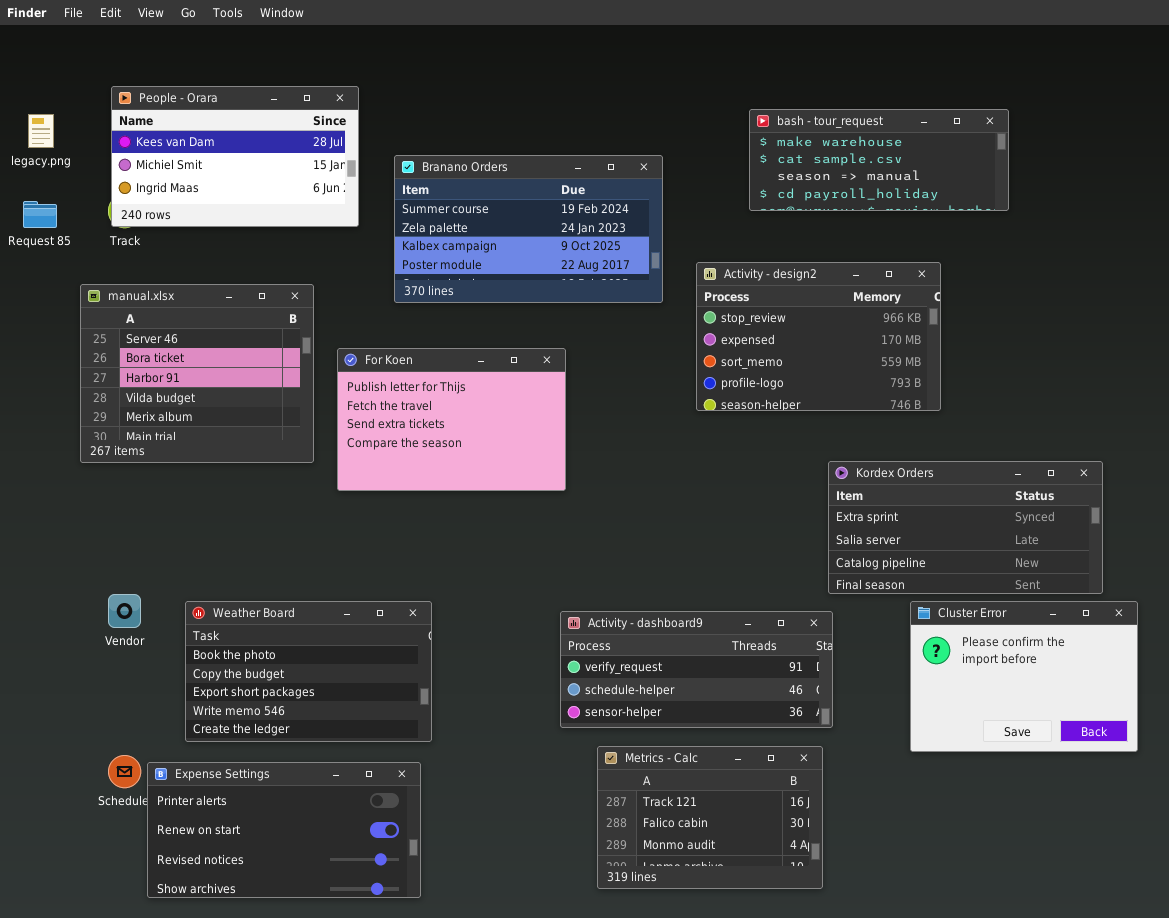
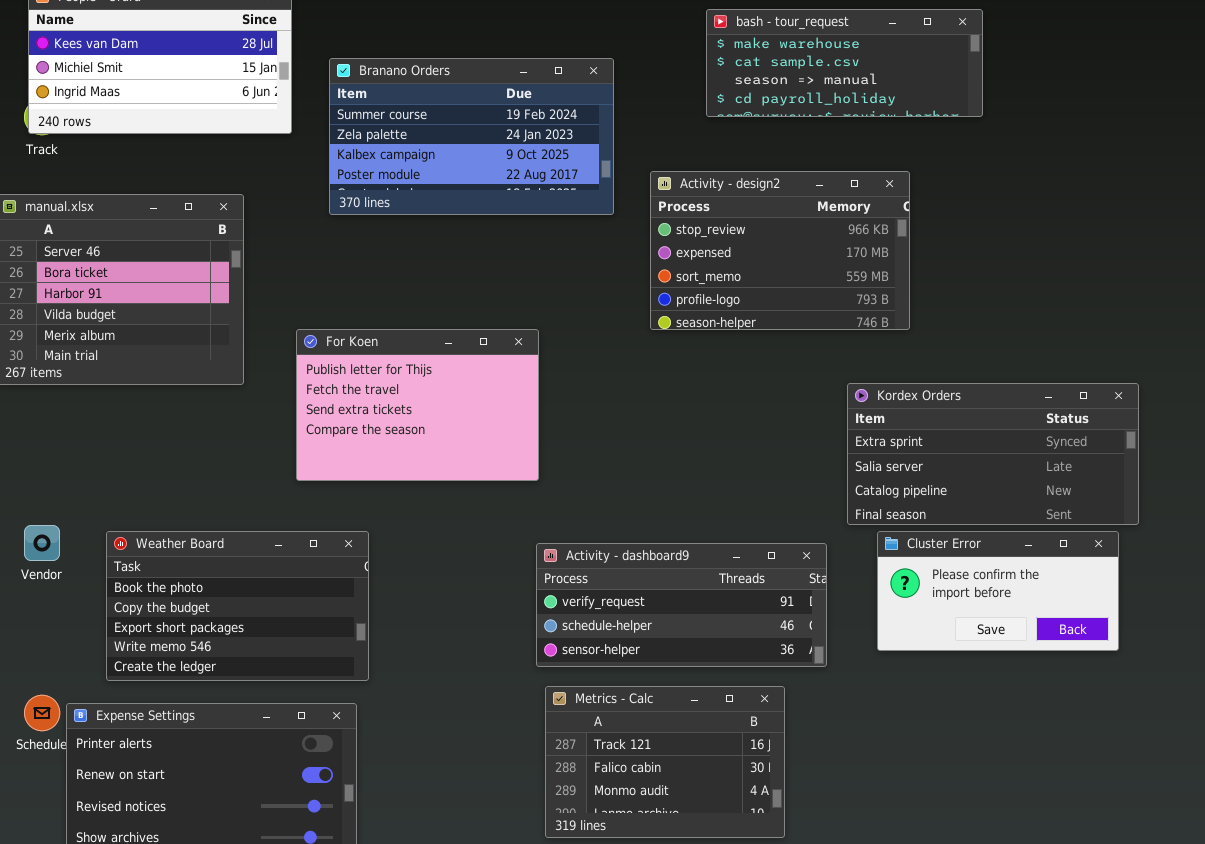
For Koen: [337,348,566,491] -> [296,329,539,481], moved
Kordex Orders: [828,461,1103,594] -> [847,383,1139,525], moved
Cluster Error: [910,601,1138,752] -> [877,531,1119,651], resized
Activity - dashboard9: [560,611,833,728] -> [536,543,827,667], moved

